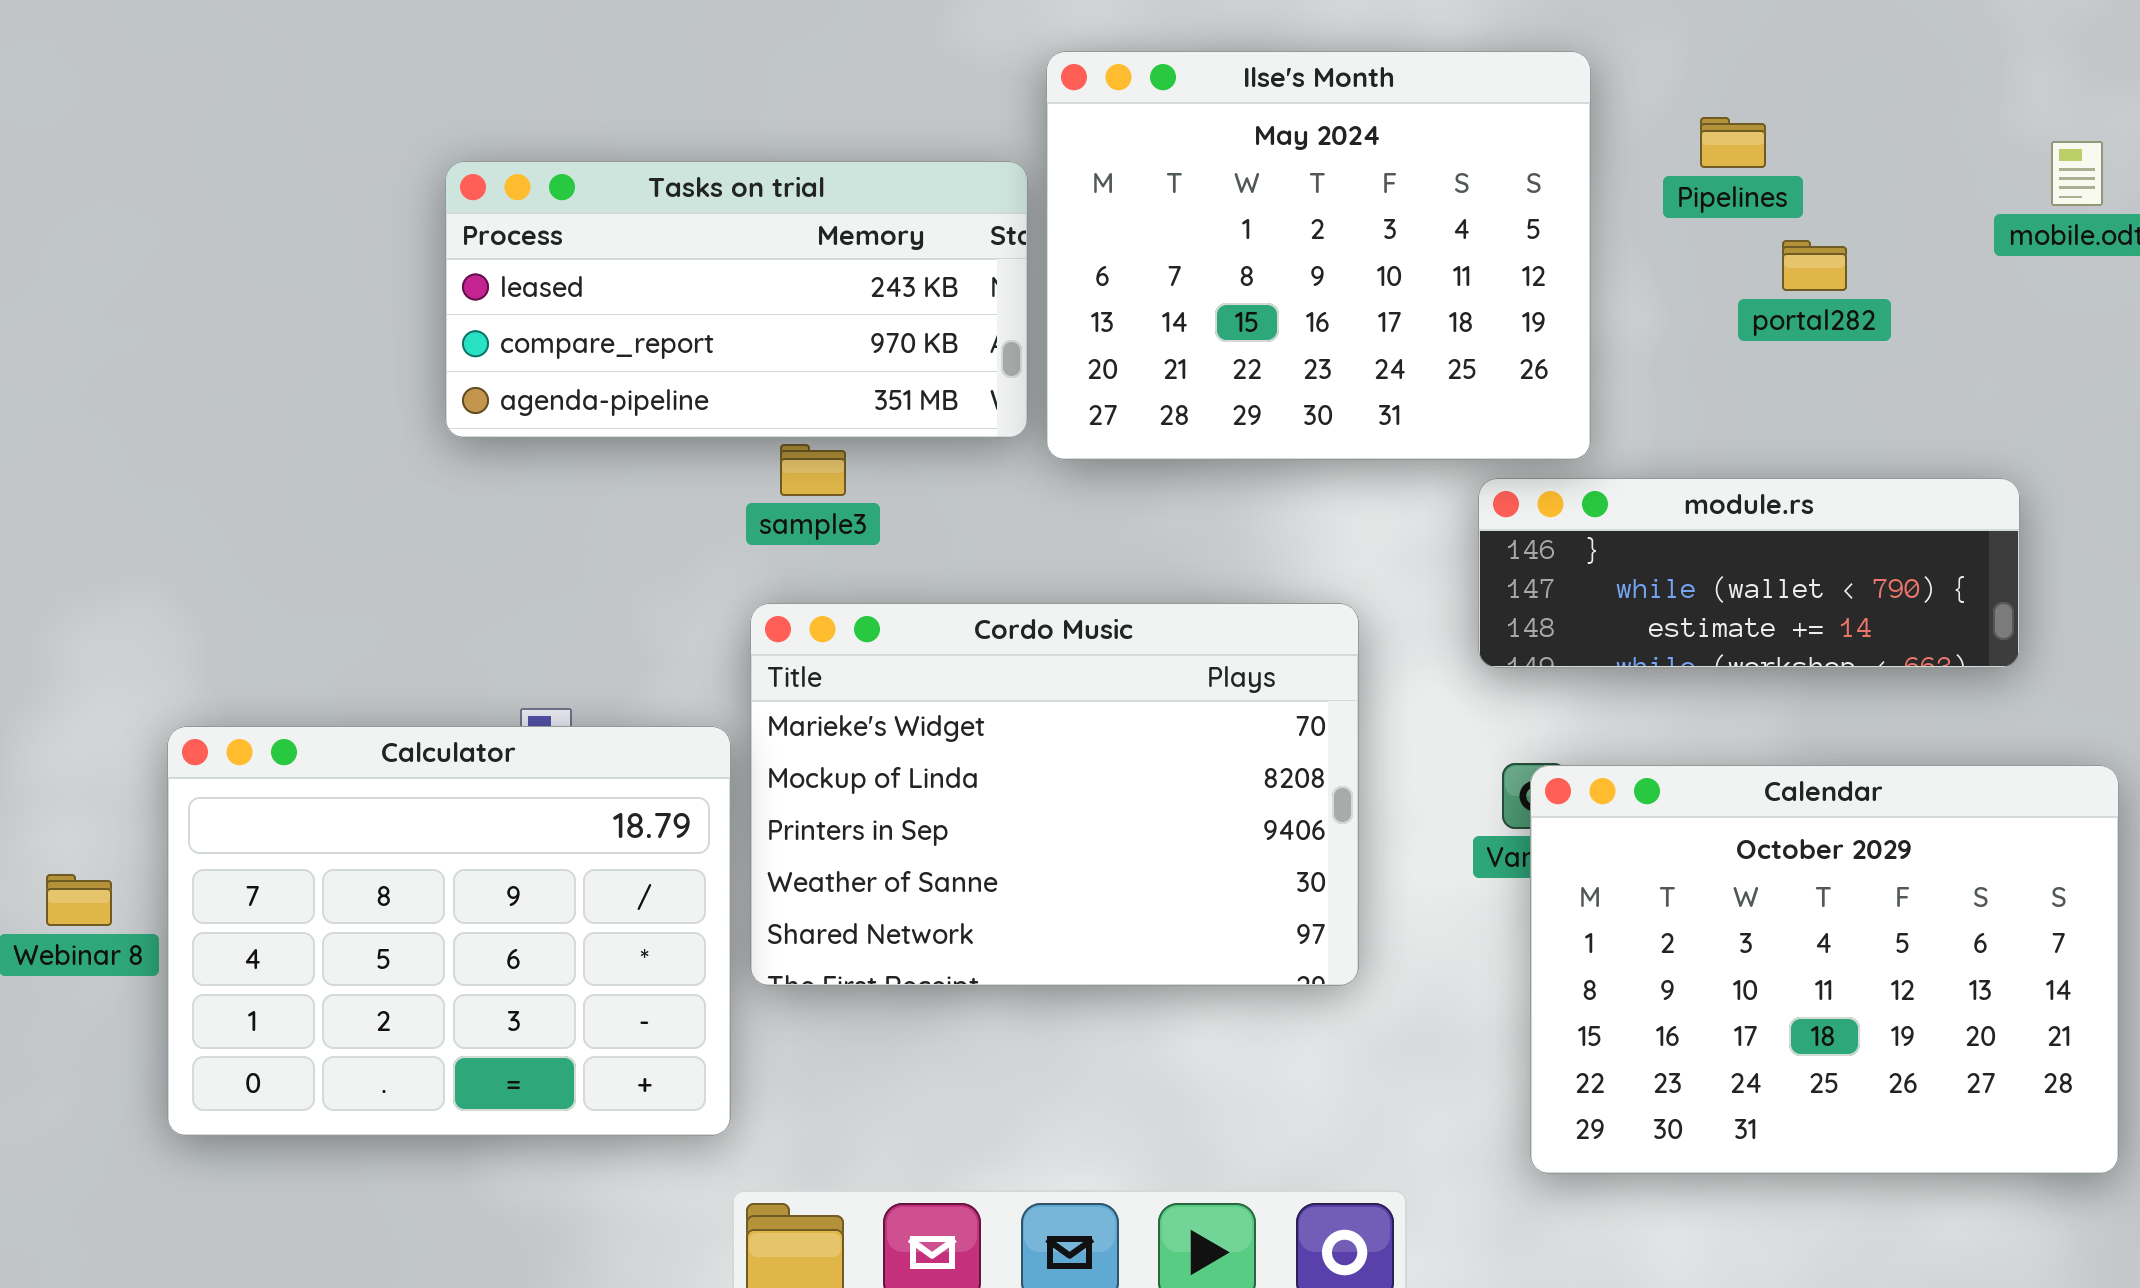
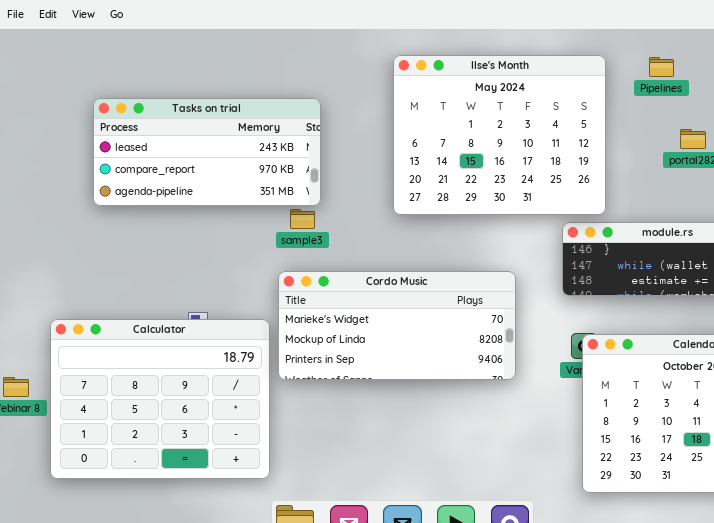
Pipelines: [1700,117,1766,168] -> [649,57,674,77], moved
Tasks on trial: [445,161,1028,438] -> [93,98,321,206], moved
Cordo Music: [750,603,1359,986] -> [278,271,516,380], resized

